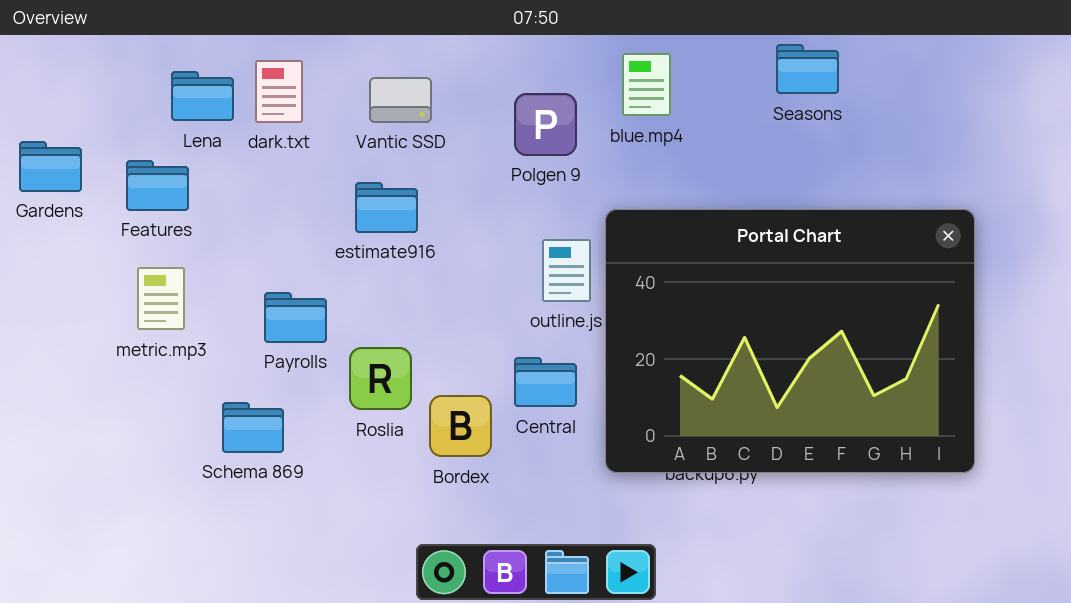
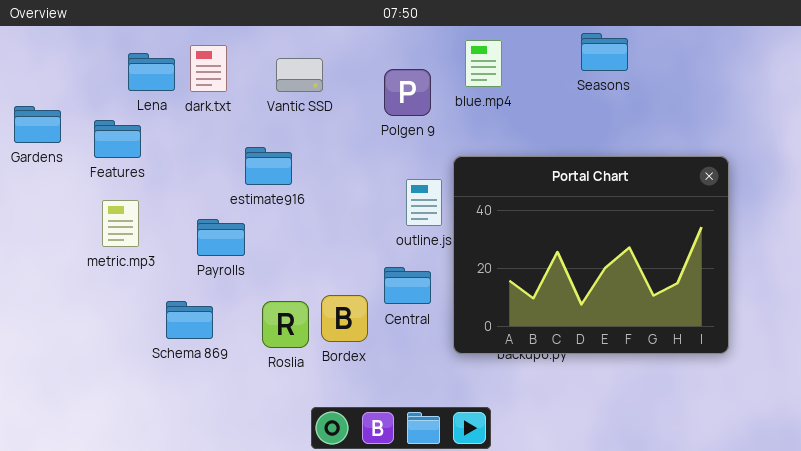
estimate916: [355,182,418,233] -> [245,147,292,185], moved
Roslia: [349,347,412,410] -> [262,301,309,348], moved

